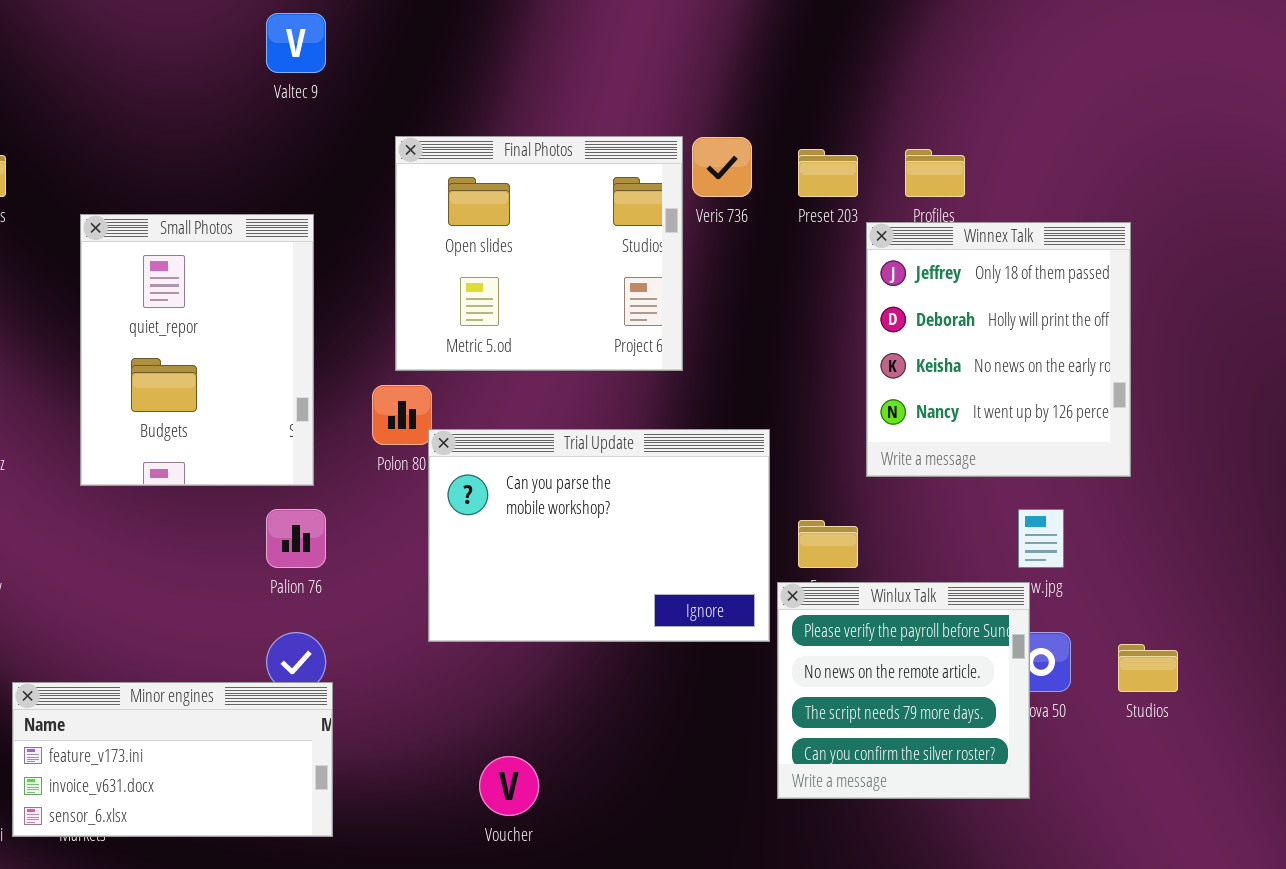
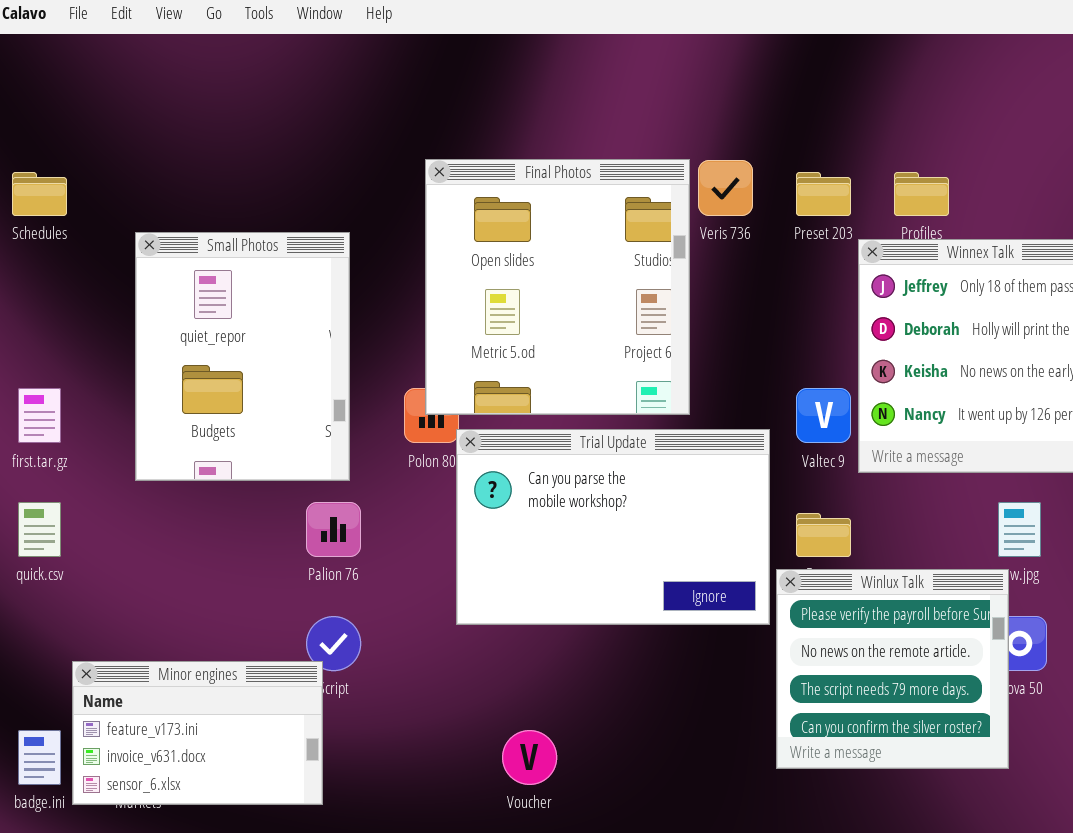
Valtec 9: [266,13,326,73] -> [796,388,851,443], moved
Final Photos: [395,136,683,371] -> [425,159,690,415], resized
Minor engines: [12,682,333,837] -> [72,661,323,805], resized

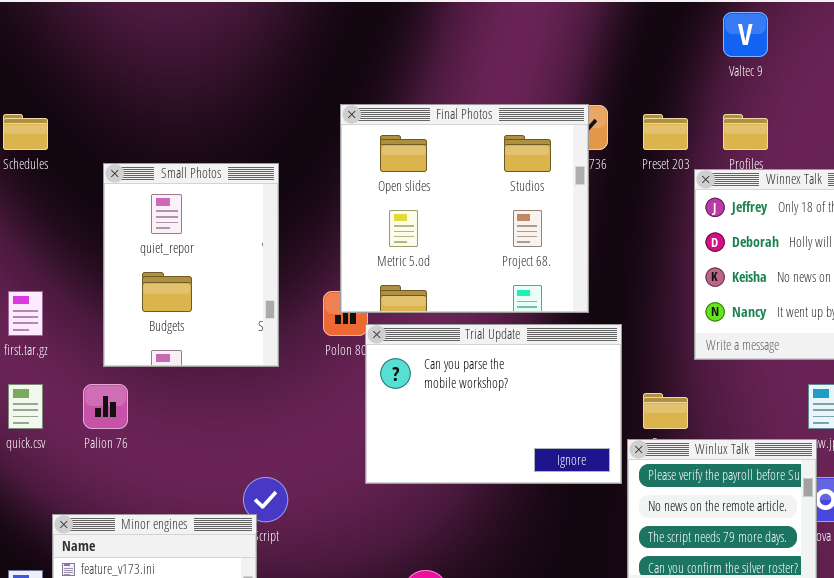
Final Photos: [425,159,690,415] -> [340,104,589,313], resized
Valtec 9: [796,388,851,443] -> [723,12,768,57], moved
Palion 76: [306,502,361,557] -> [83,384,128,429], moved

